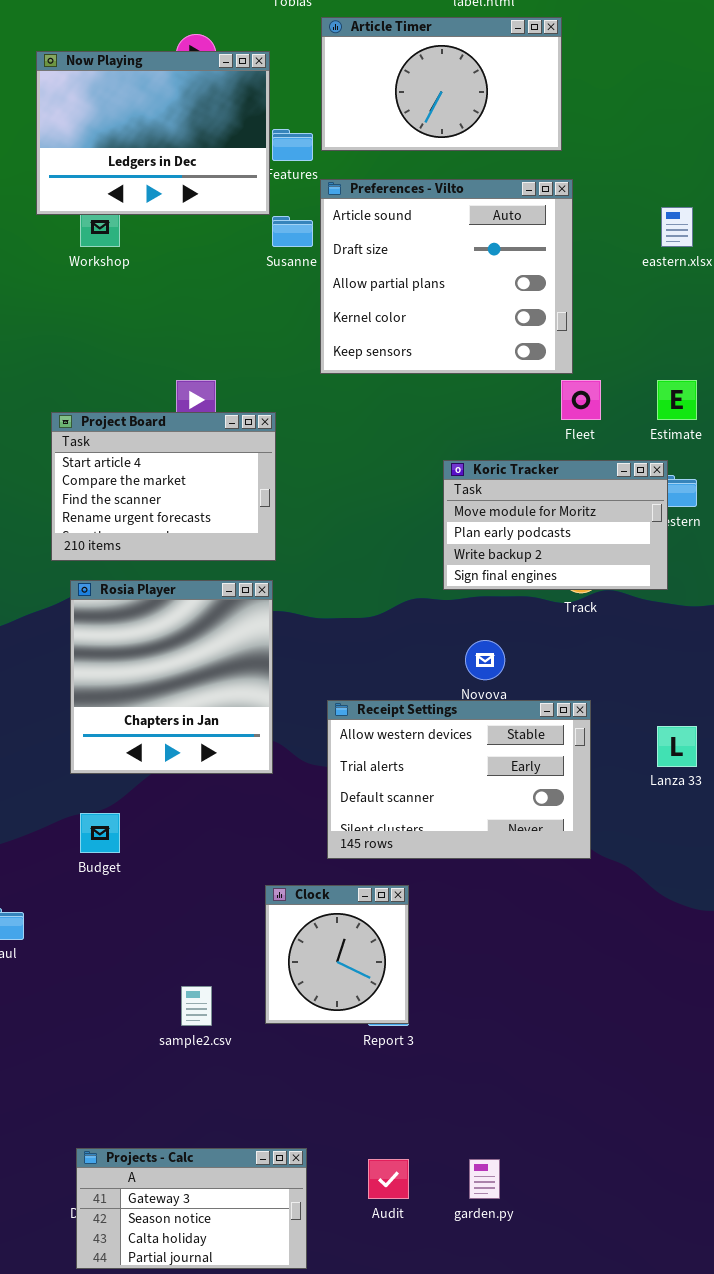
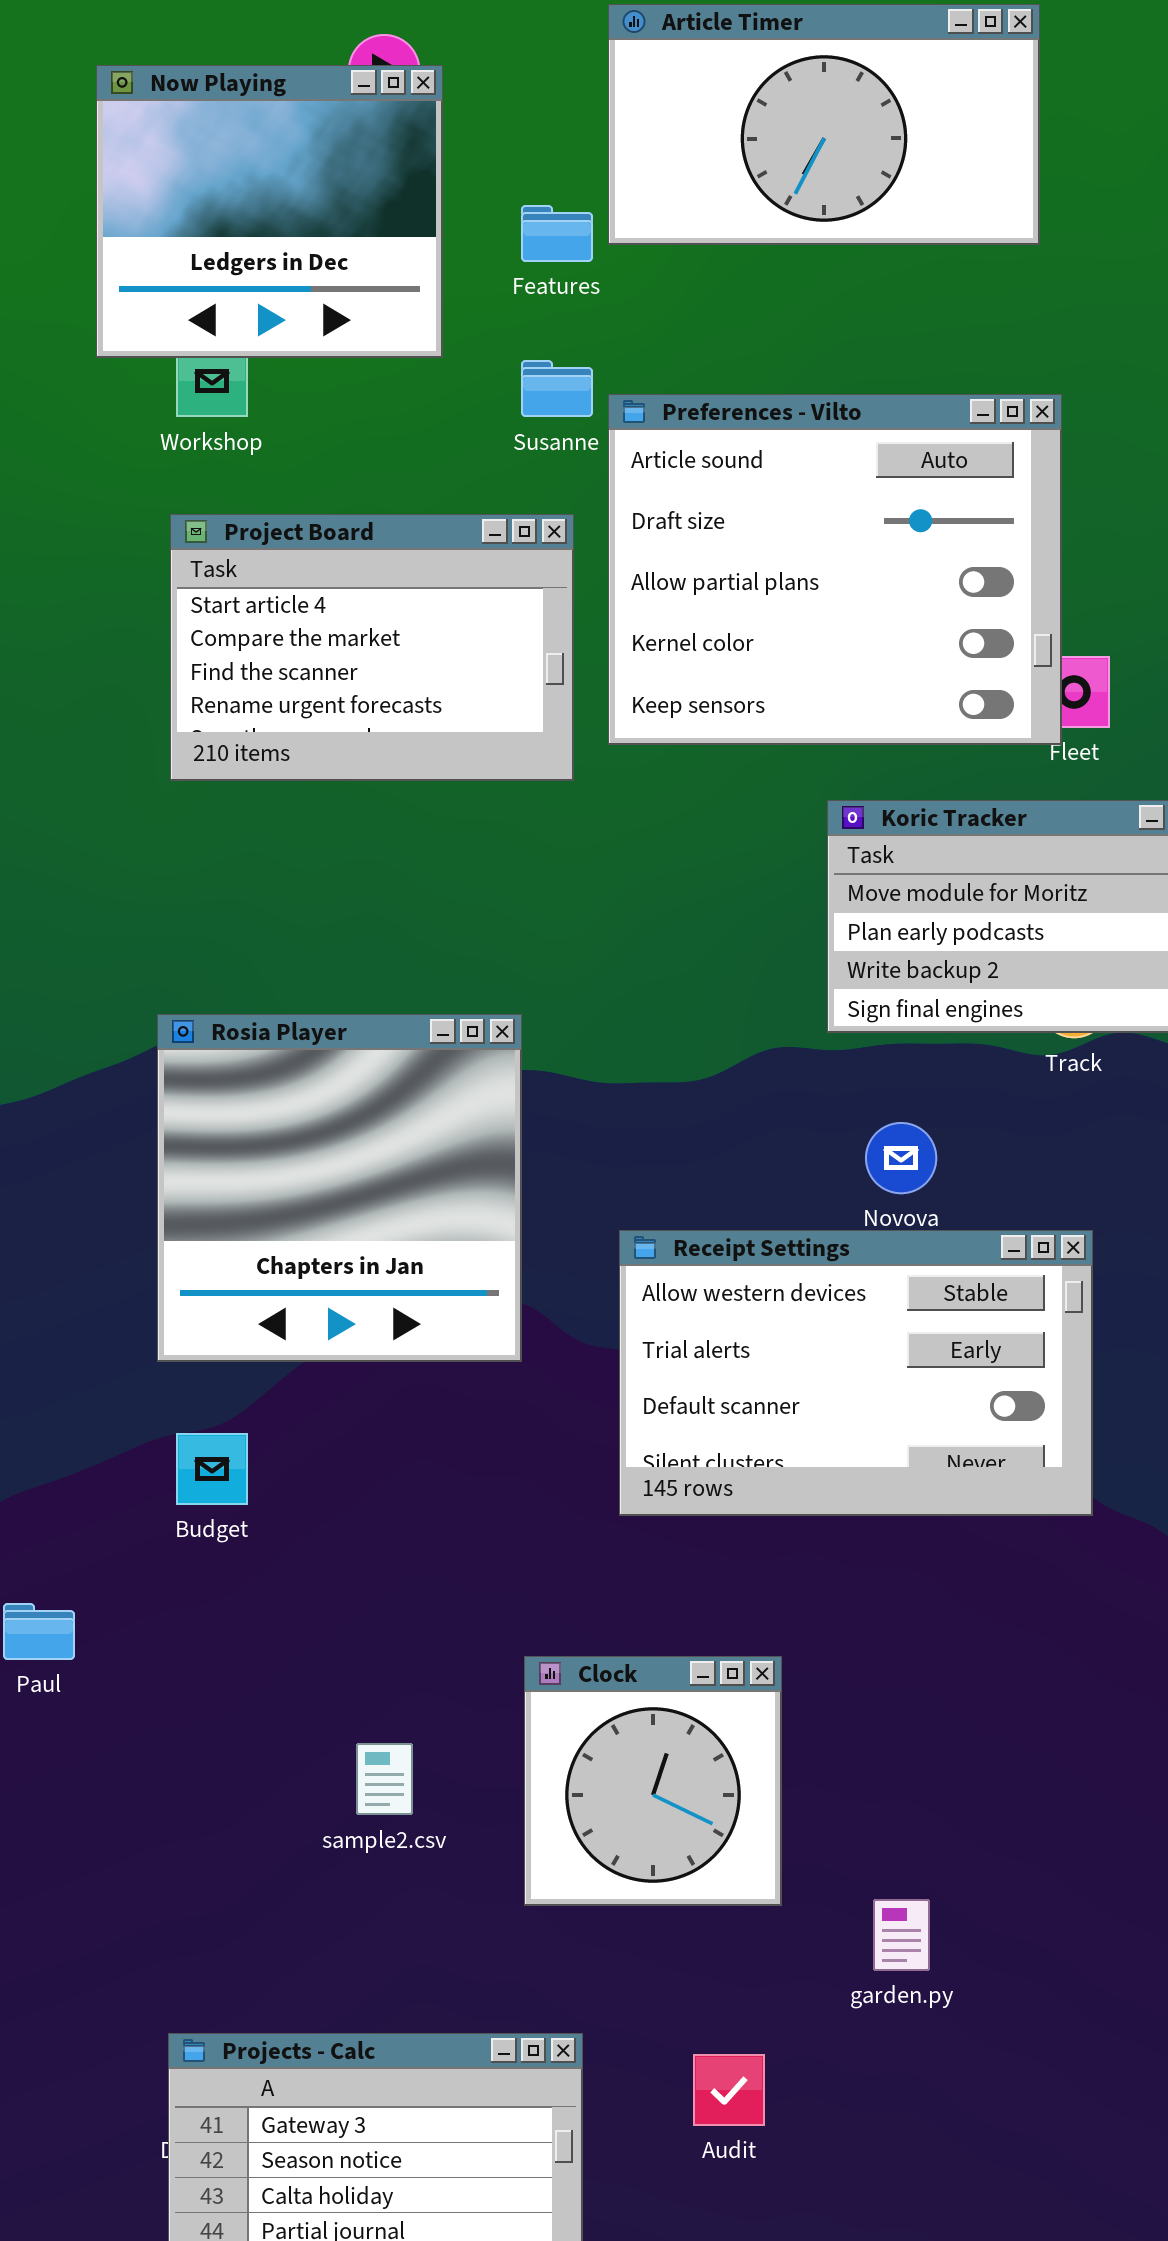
Now Playing: [36,51,270,215] -> [96,65,443,358], resized
Preferences - Vilto: [320,179,573,374] -> [608,394,1062,745], moved
Project Board: [51,412,276,561] -> [170,514,574,781], moved
Clock: [265,885,409,1024] -> [524,1656,782,1906], moved
garden.py: [469,1159,500,1199] -> [873,1899,930,1971], moved

